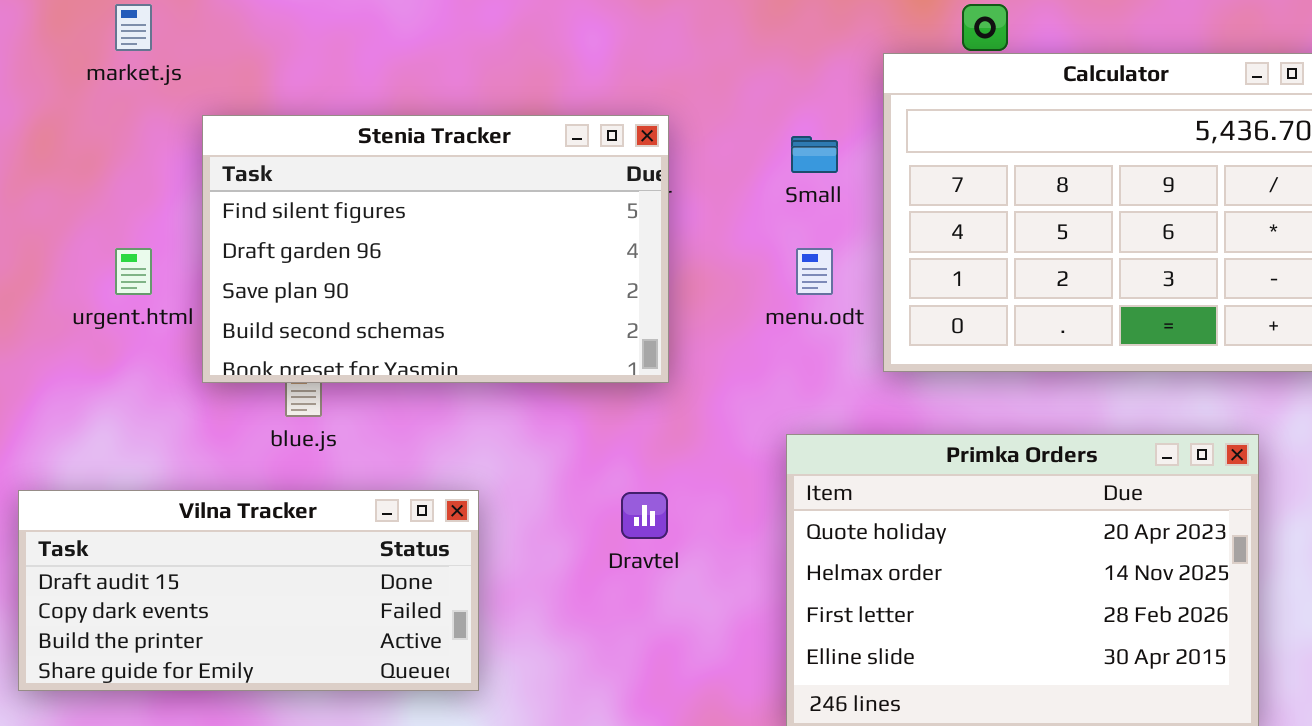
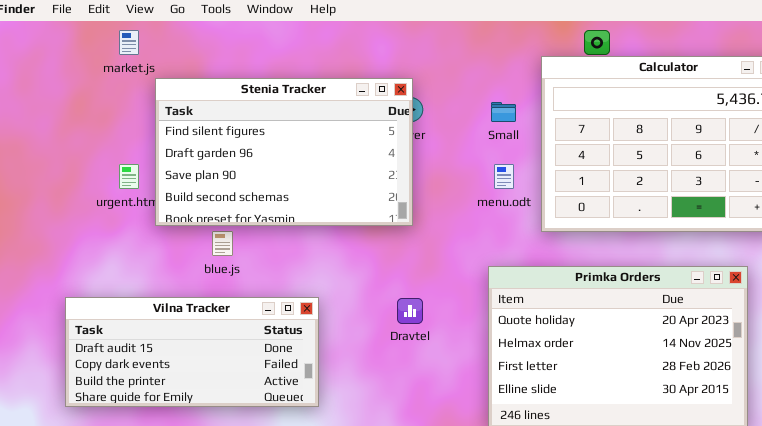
Stenia Tracker: [202,115,669,383] -> [155,78,413,226], moved

